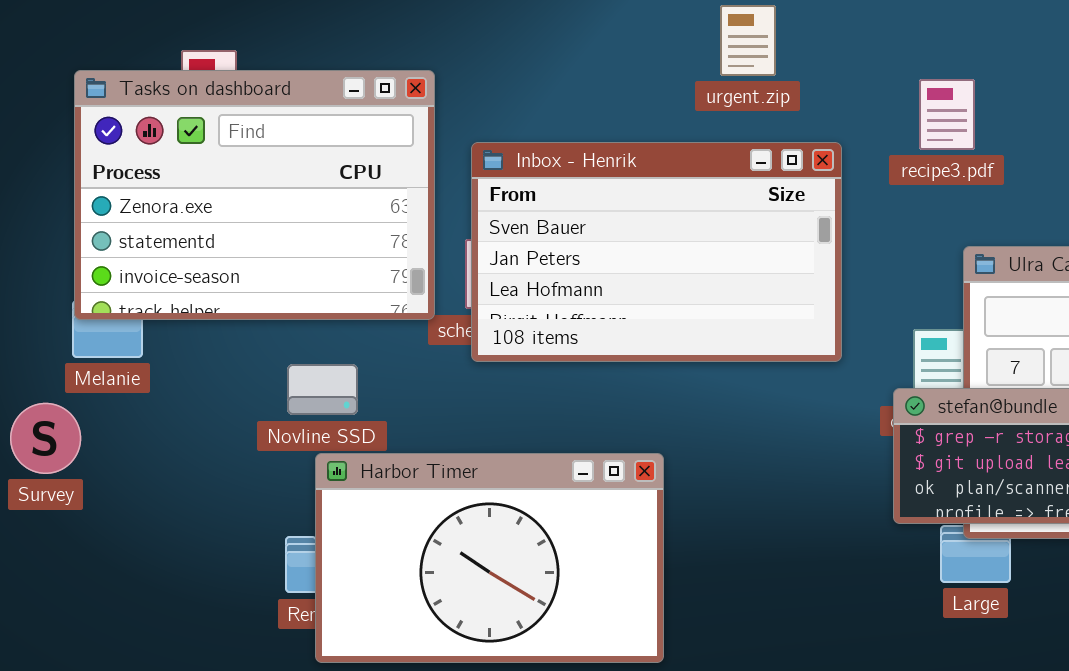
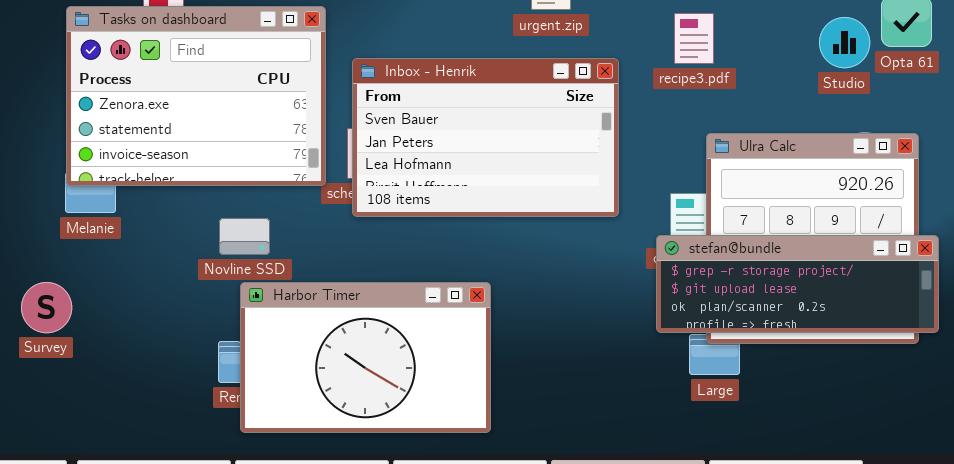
Survey: [10,403,81,474] -> [21,282,72,333], moved

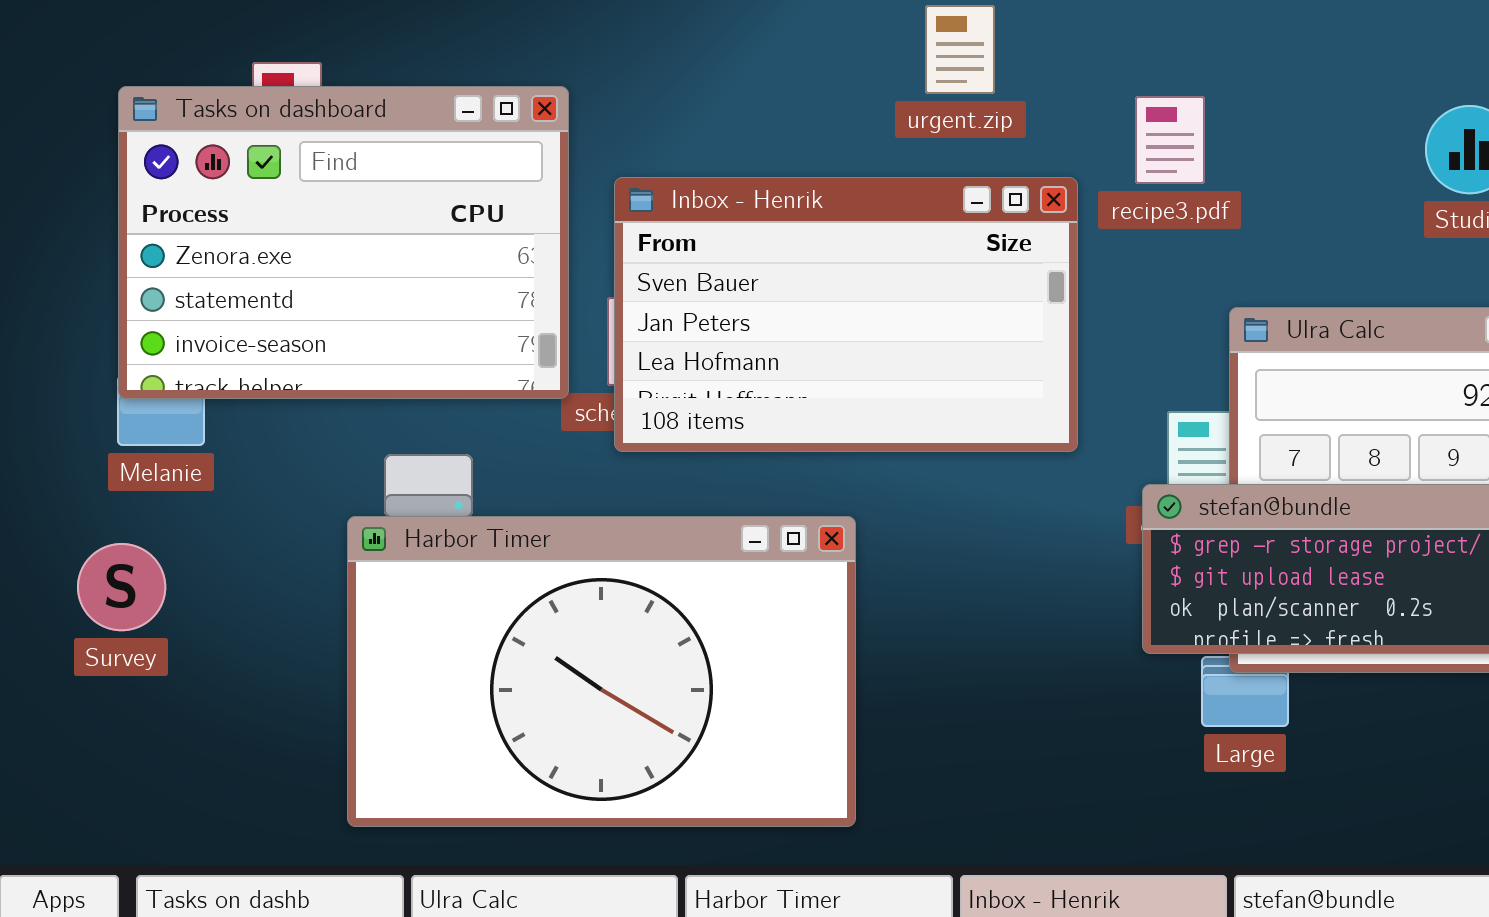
recipe3.pdf: [674,13,714,64] -> [1135,96,1205,184], moved
Survey: [21,282,72,333] -> [77,543,166,631], moved
Harbor Timer: [240,282,491,433] -> [347,516,856,827], resized

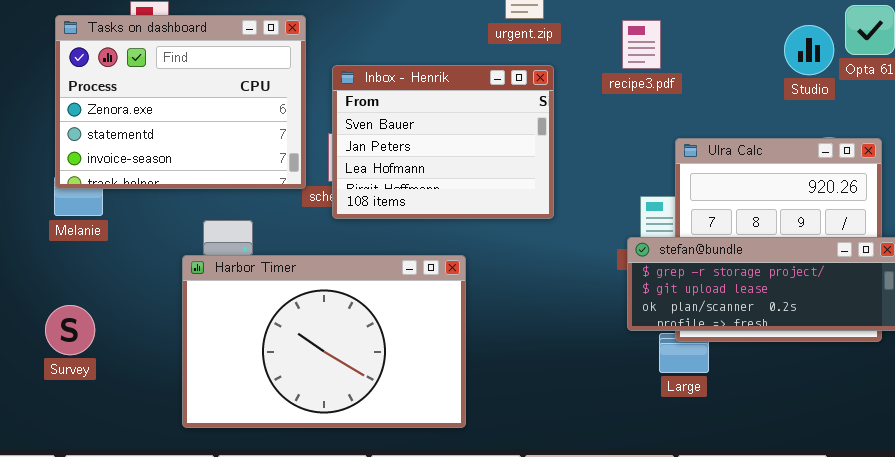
Inbox - Henrik: [614,177,1078,452] -> [332,65,554,219], resized
Survey: [77,543,166,631] -> [45,305,95,355], moved

